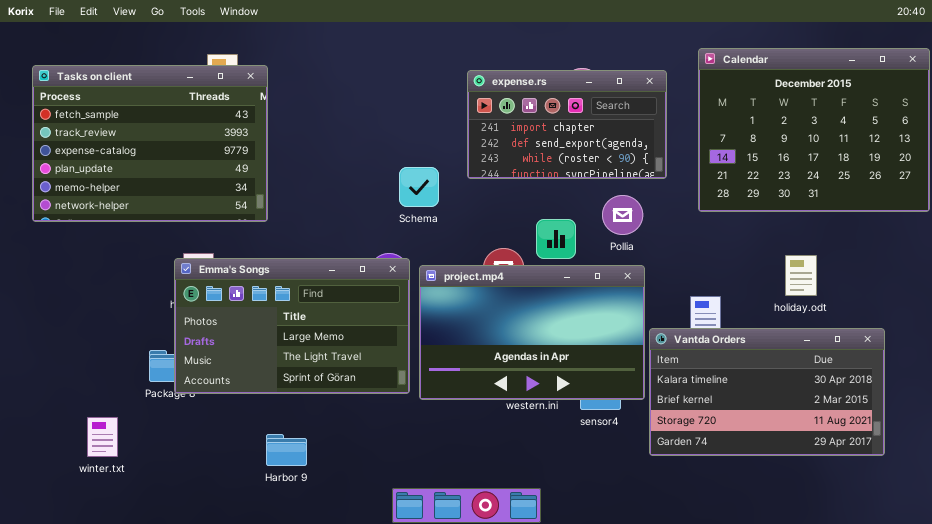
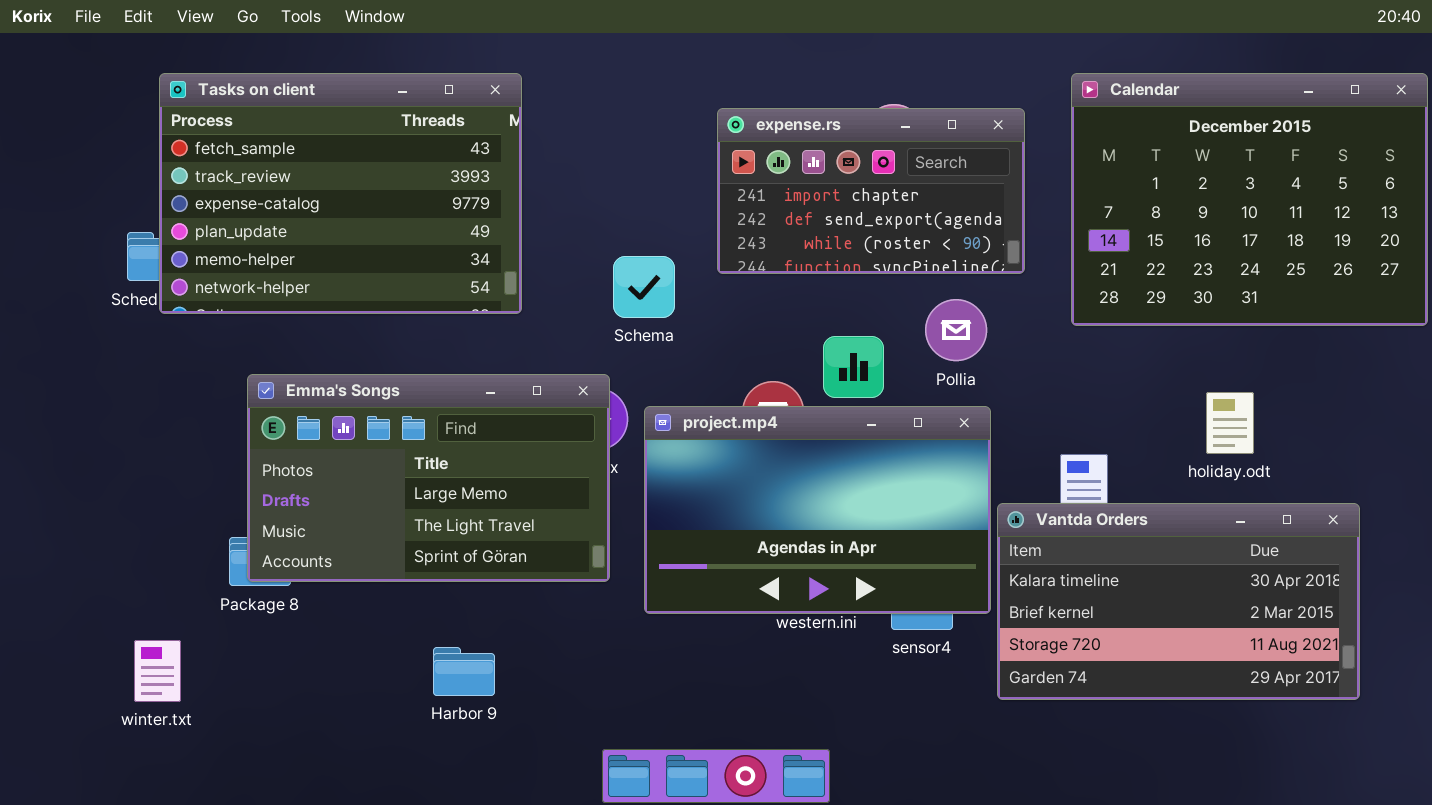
Tasks on client: [32,65,268,222] -> [159,73,522,314], moved
Emma's Songs: [174,258,410,394] -> [247,374,610,582], moved
Harbor 9: [266,434,307,466] -> [433,647,495,696], moved

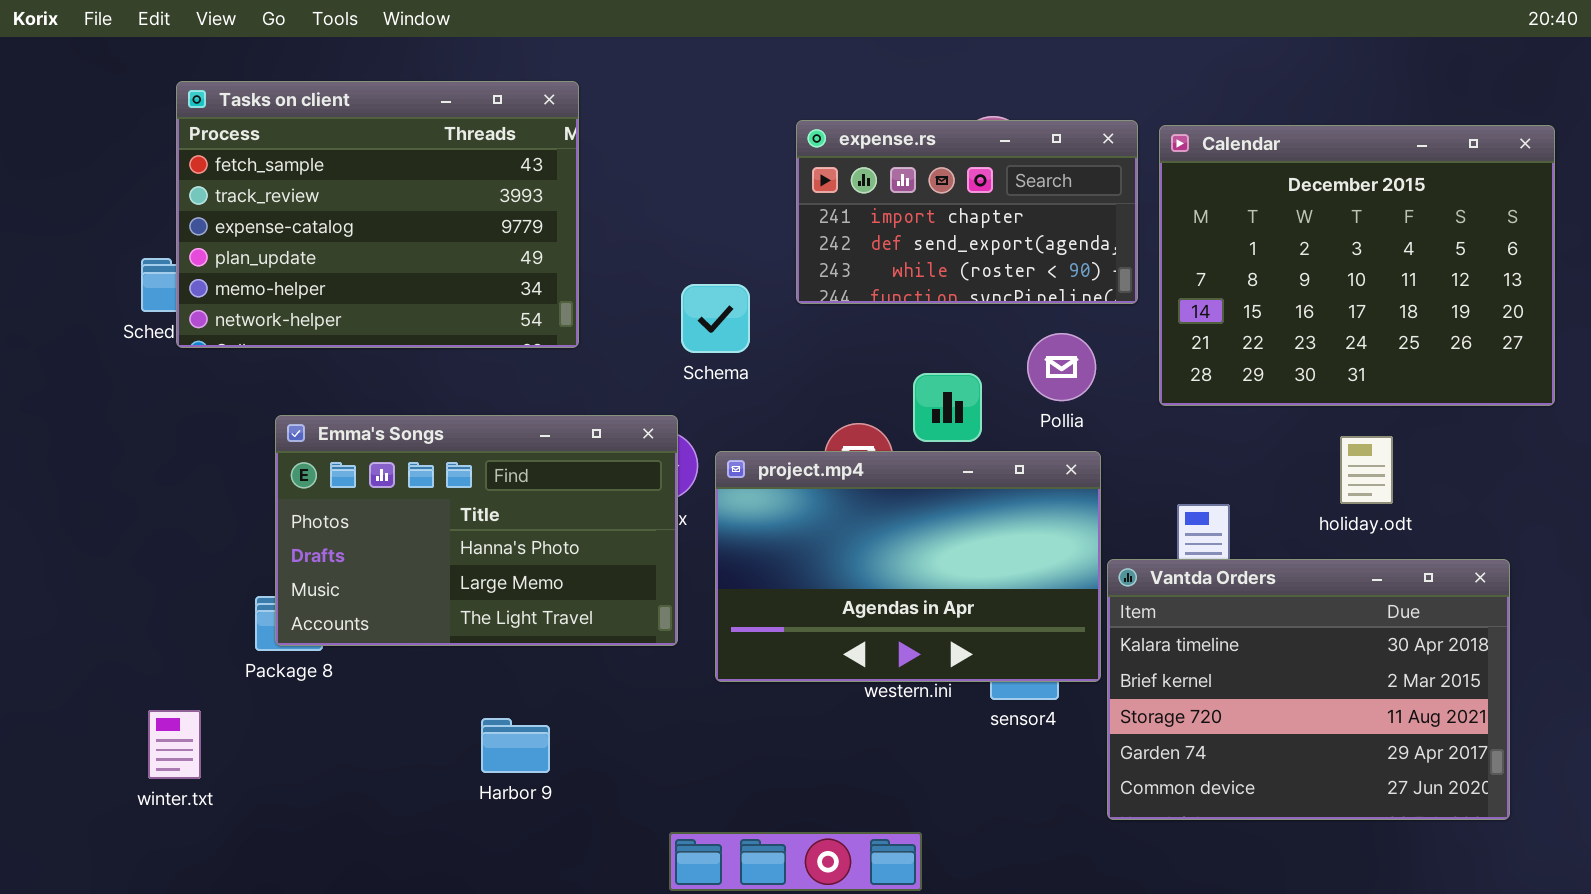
Calendar: [1071,73,1428,326] -> [1159,125,1555,406], moved
Emma's Songs: [247,374,610,582] -> [275,415,678,646], scrolled up 1 row
Vantda Orders: [997,503,1360,700] -> [1107,559,1510,820], resized

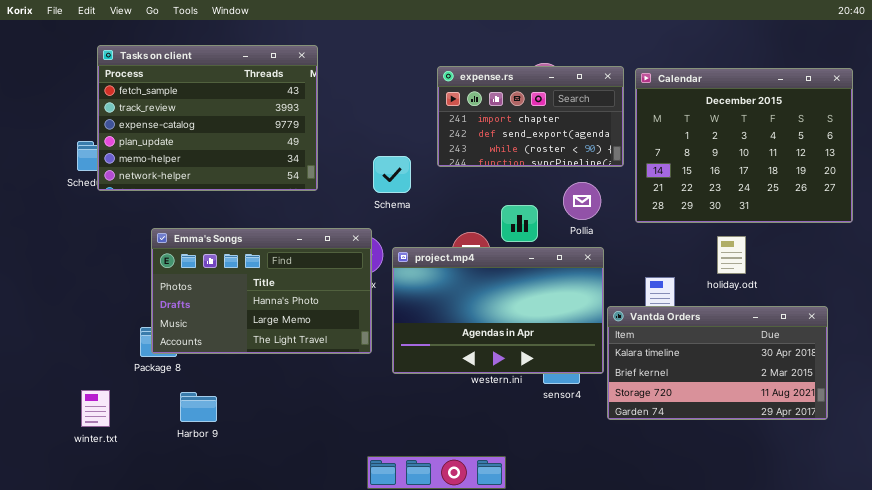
holiday.odt: [1340,436,1393,504] -> [717,236,746,274], moved
Vantda Orders: [1107,559,1510,820] -> [607,306,828,420], resized
Harbor 9: [481,718,550,773] -> [180,392,217,422], moved

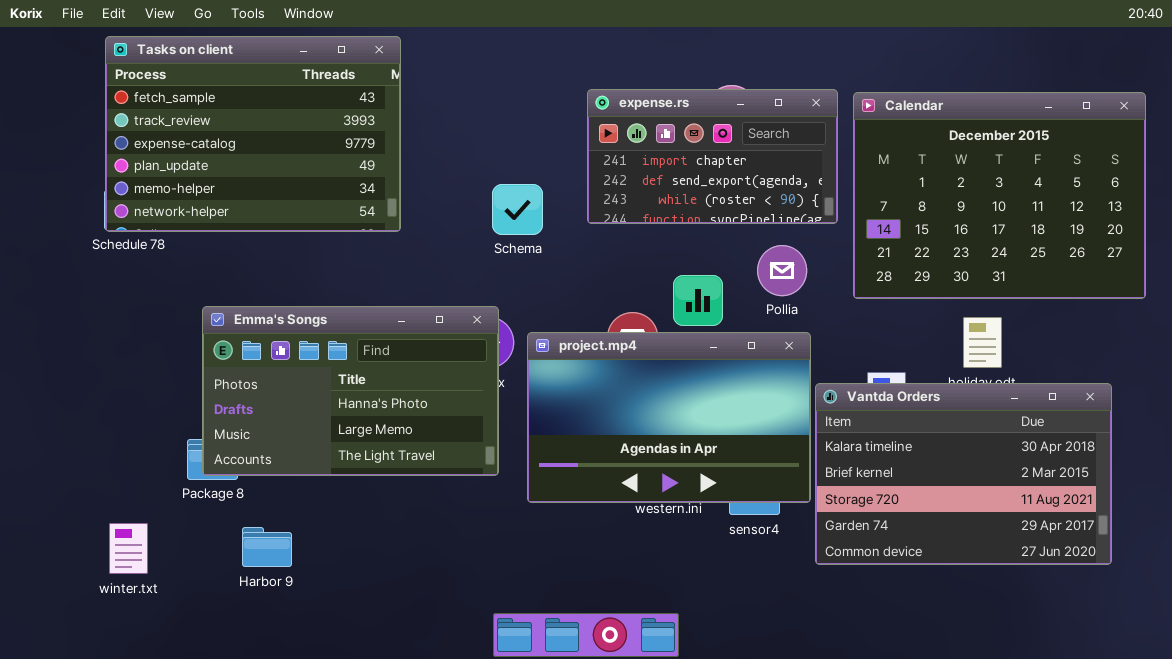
Tasks on client: [97,45,318,191] -> [105,36,401,232], moved
Schema: [373,156,411,193] -> [492,184,543,235], moved
Vantda Orders: [607,306,828,420] -> [815,383,1112,565], resized

